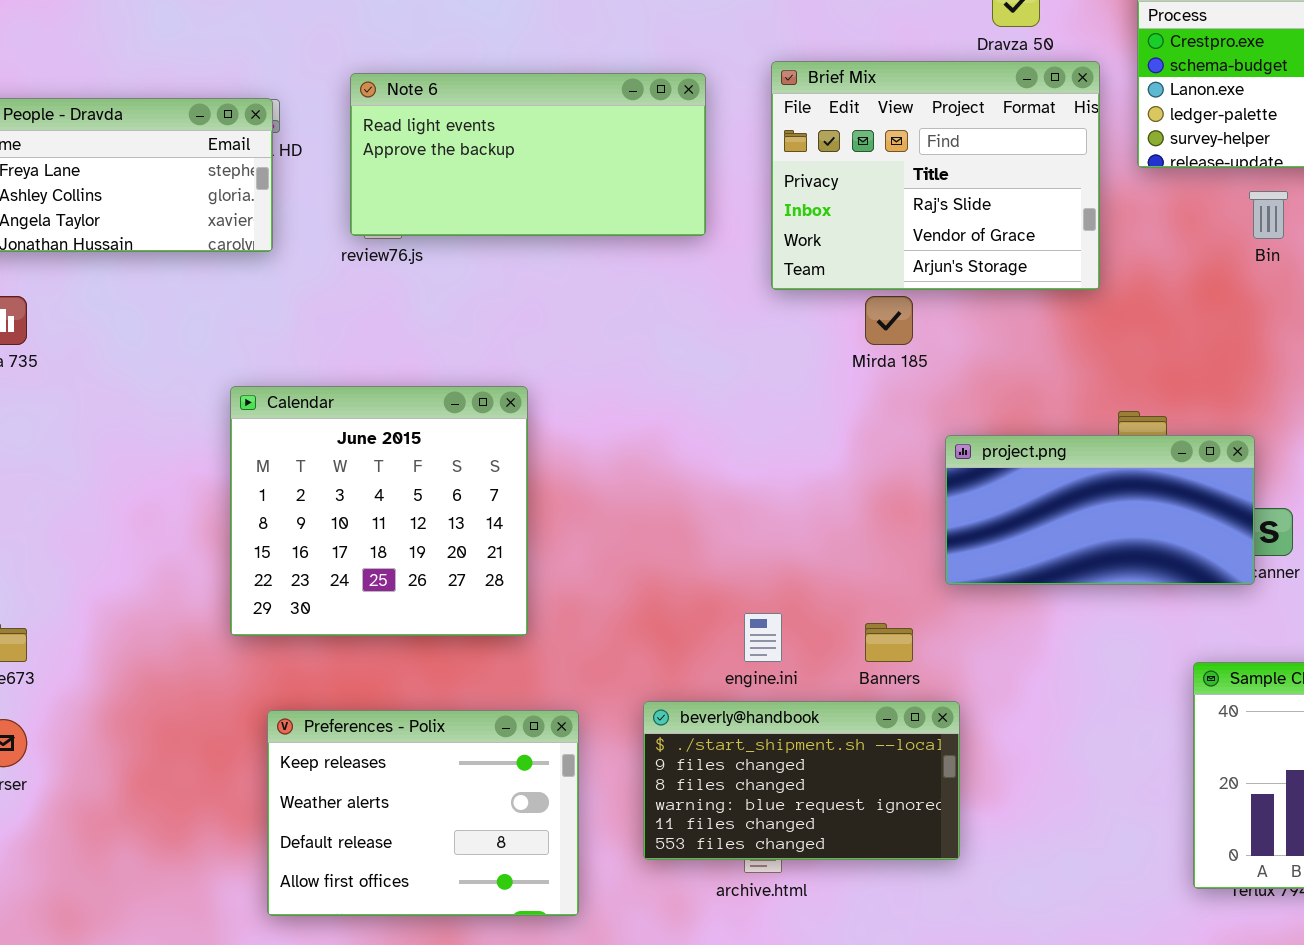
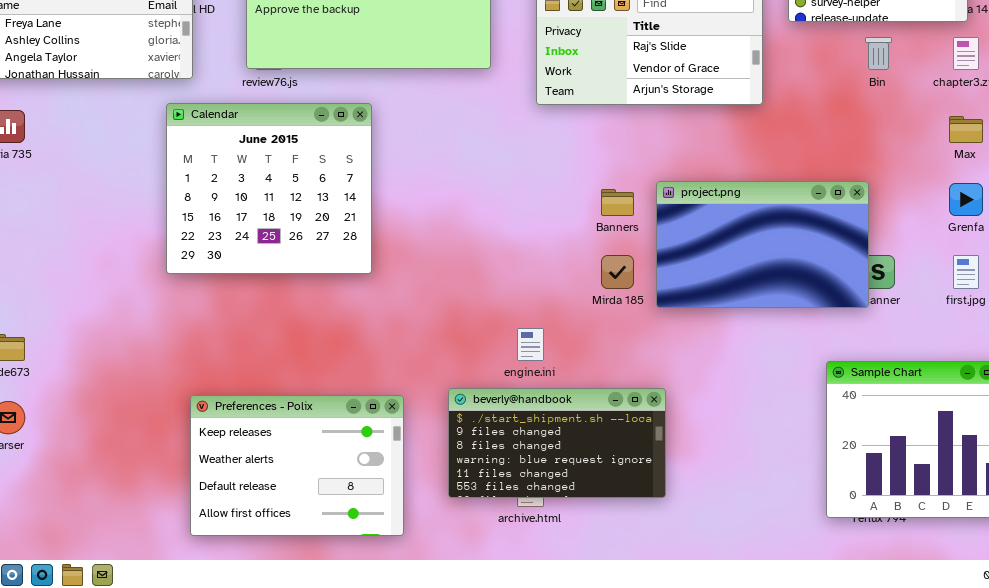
Mirda 185: [865,296,913,345] -> [601,255,634,289], moved
Calendar: [230,386,528,636] -> [166,103,372,274], moved
project.png: [945,435,1255,585] -> [656,181,869,308], resized
Banners: [865,623,913,662] -> [601,189,634,216], moved

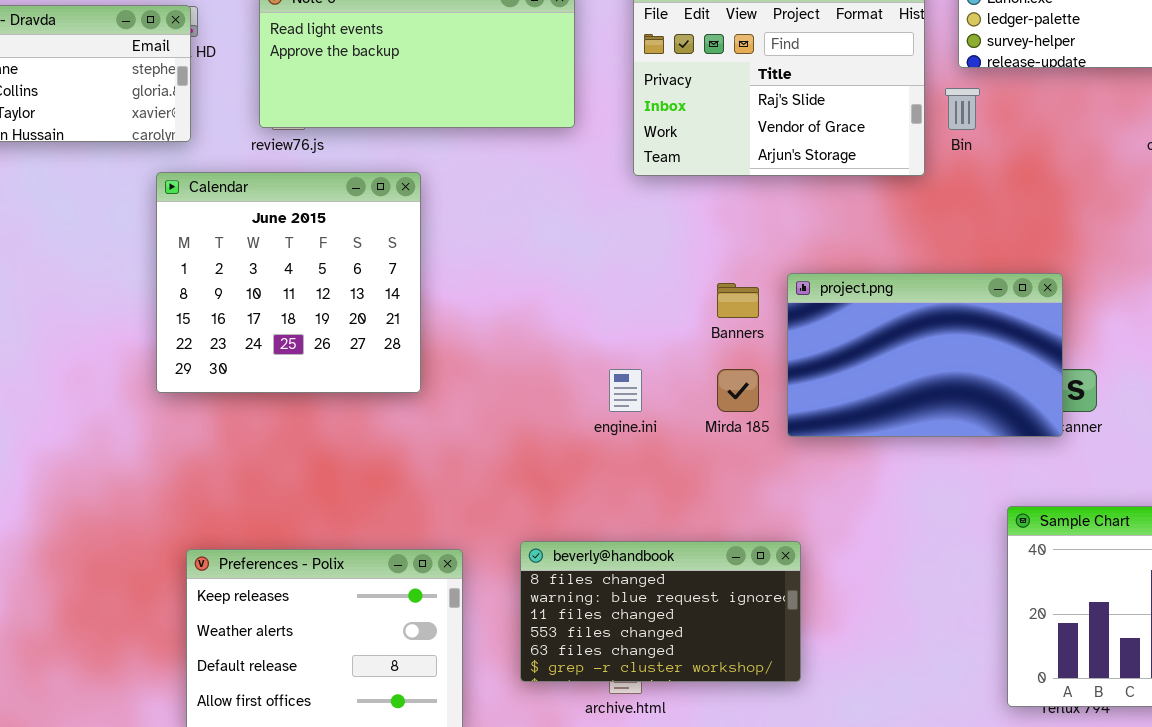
Bin: [865,37,892,70] -> [945,88,980,130], moved
engine.ini: [517,328,544,361] -> [609,369,642,412], moved
beverly@handbook: [448,388,666,498] -> [520,541,801,682], scrolled down 2 rows

